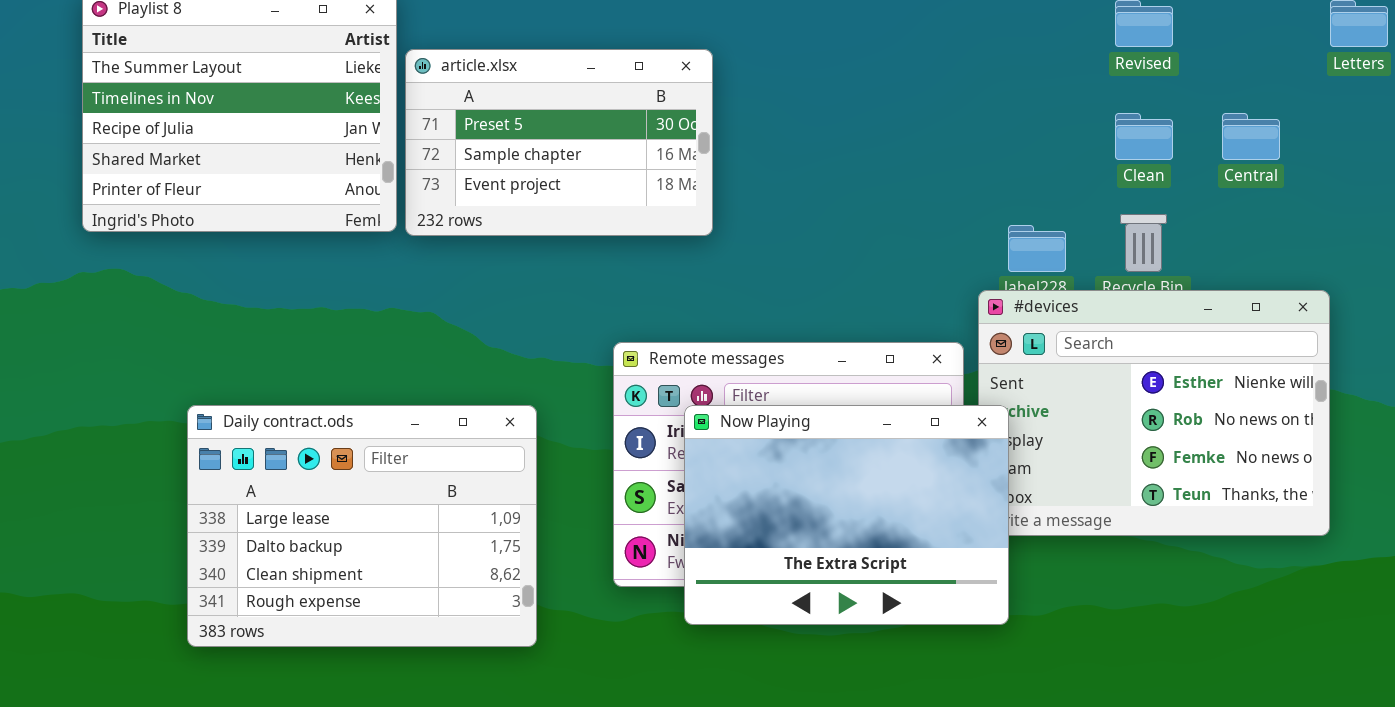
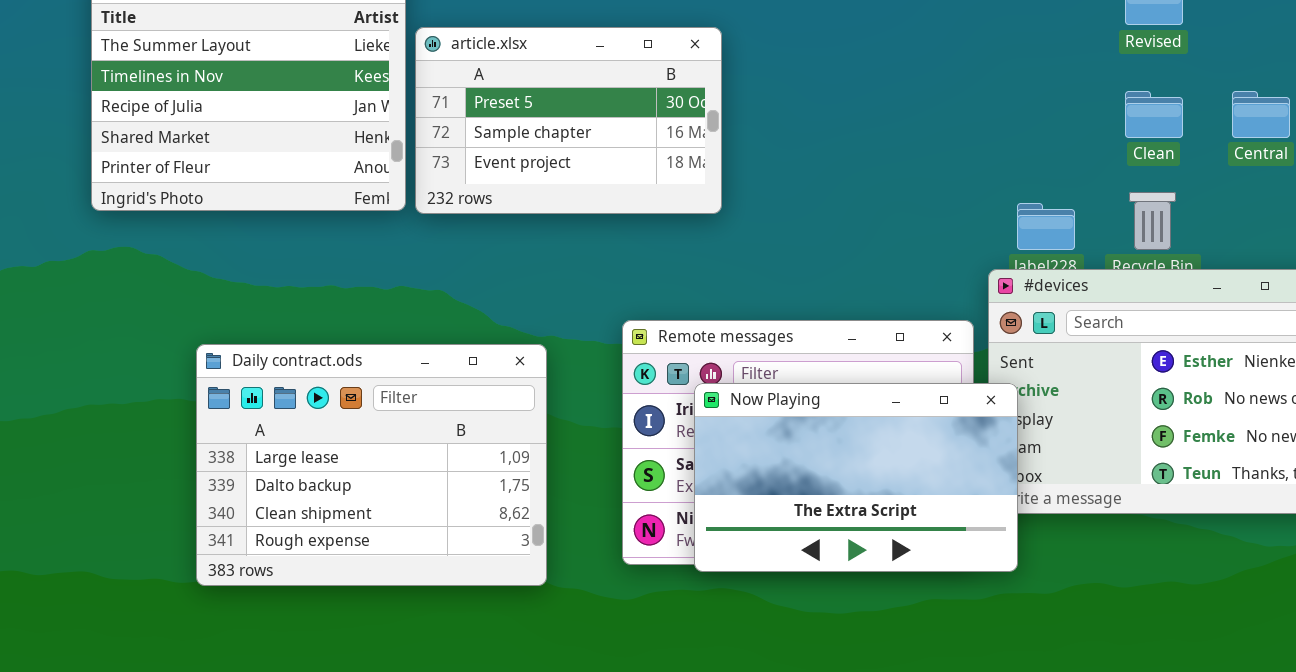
Daily contract.ods: [187,405,537,647] -> [196,344,547,586], moved
Now Playing: [684,405,1009,625] -> [694,383,1018,572], resized

